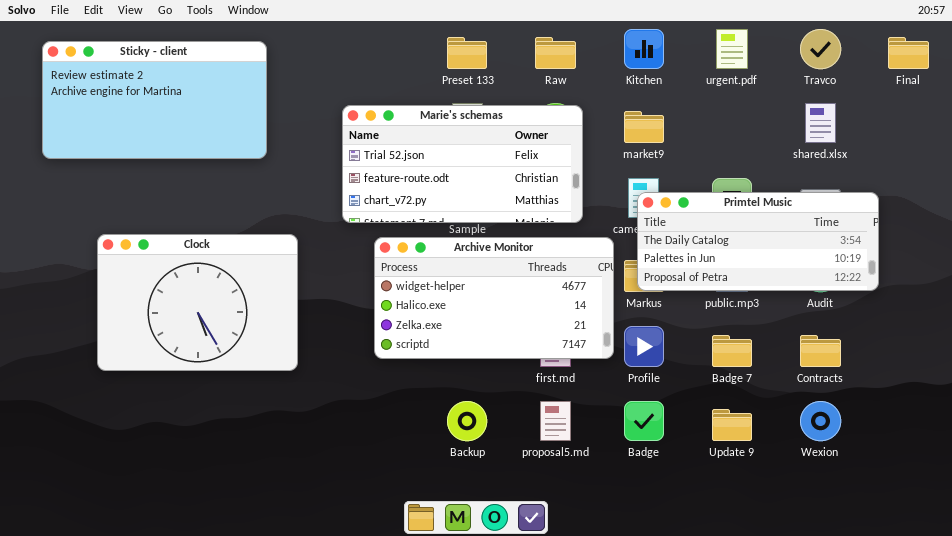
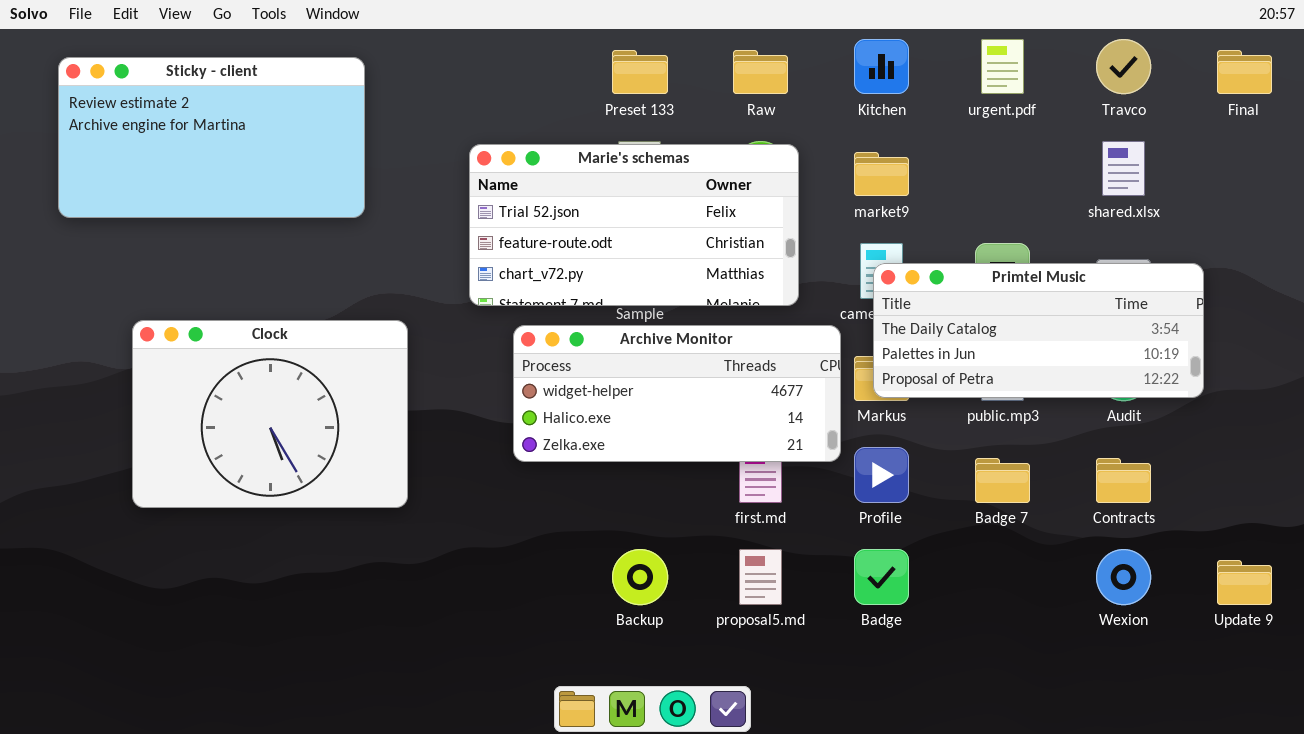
Archive Monitor: [374,237,614,359] -> [513,325,841,462], resized
Update 9: [712,409,752,441] -> [1217,560,1272,605], moved

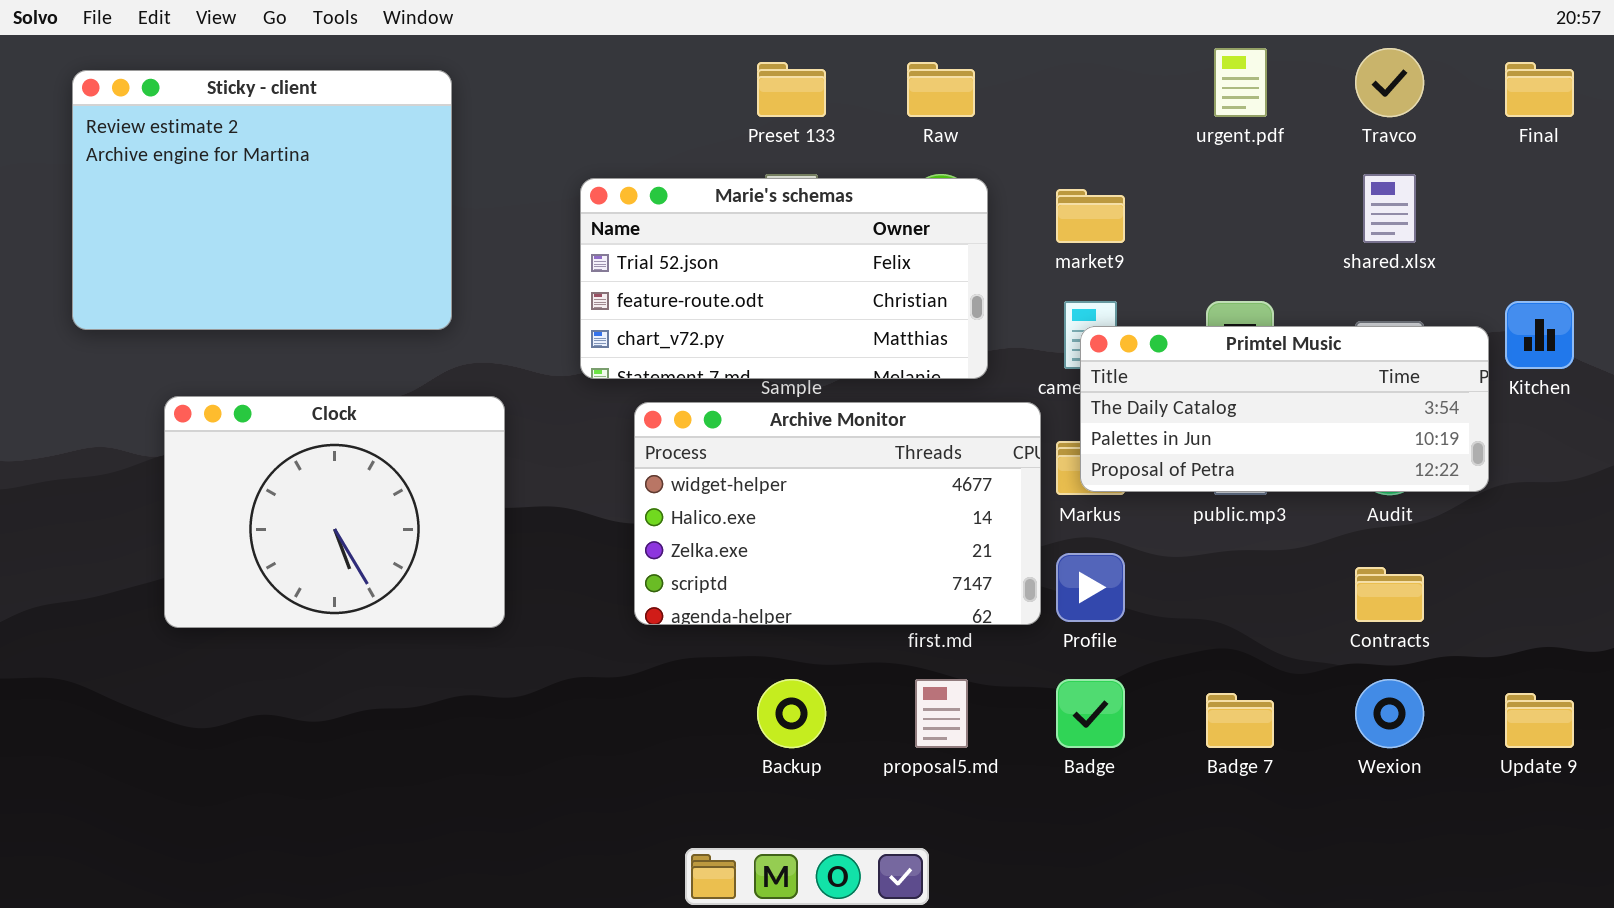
Kitchen: [854,39,909,94] -> [1505,301,1574,369], moved
Sticky - client: [58,57,365,218] -> [72,70,452,330], resized
Archive Monitor: [513,325,841,462] -> [634,402,1041,625], resized
Badge 7: [975,458,1030,503] -> [1206,693,1274,748], moved

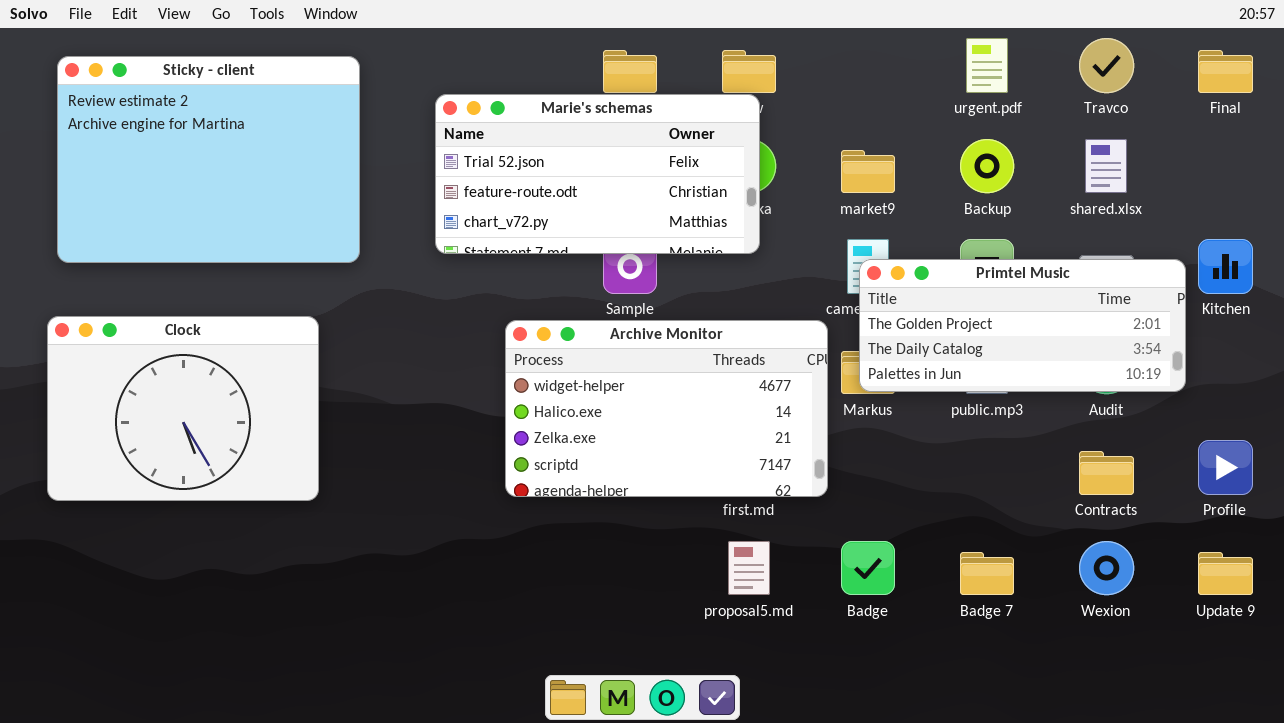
Marie's schemas: [580,178,988,379] -> [435,94,760,254], moved
Primtel Music: [1080,326,1489,492] -> [859,259,1186,392], scrolled up 1 row
Clock: [164,396,505,628] -> [47,316,319,501], moved
Profile: [1056,553,1125,622] -> [1198,440,1253,495], moved
Backup: [757,679,826,748] -> [960,139,1014,193], moved

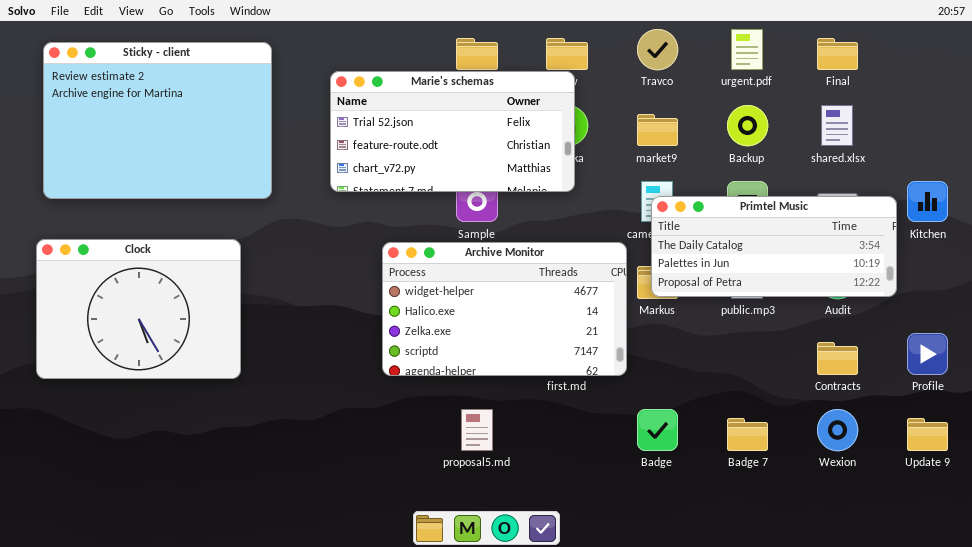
Travco: [1079,38,1134,93] -> [637,29,678,70], moved
Final: [1198,50,1253,93] -> [817,38,858,70], moved
Primtel Music: [859,259,1186,392] -> [651,196,897,297], scrolled down 1 row
proposal5.md: [728,541,770,595] -> [461,409,493,451], moved

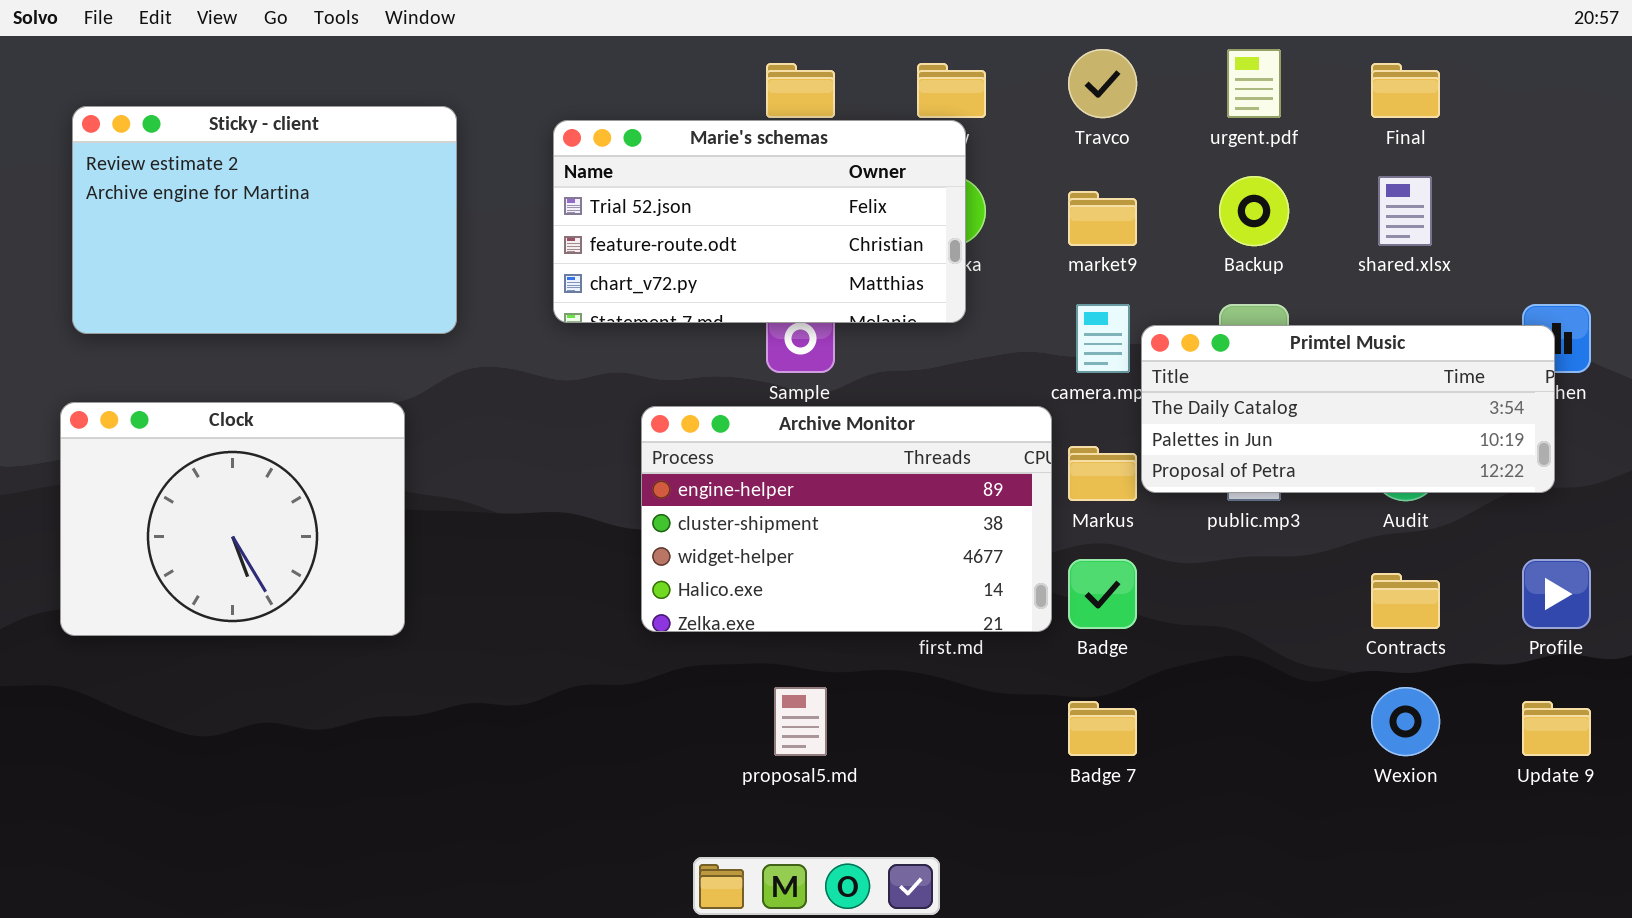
Sticky - client: [43,42,272,199] -> [72,106,457,334], resized
Primtel Music: [651,196,897,297] -> [1141,325,1555,493], moved
Archive Monitor: [382,242,627,376] -> [641,406,1052,632], scrolled up 2 rows
Badge: [637,409,678,451] -> [1068,559,1137,629], moved
Badge 7: [727,418,768,451] -> [1068,701,1137,756], moved

